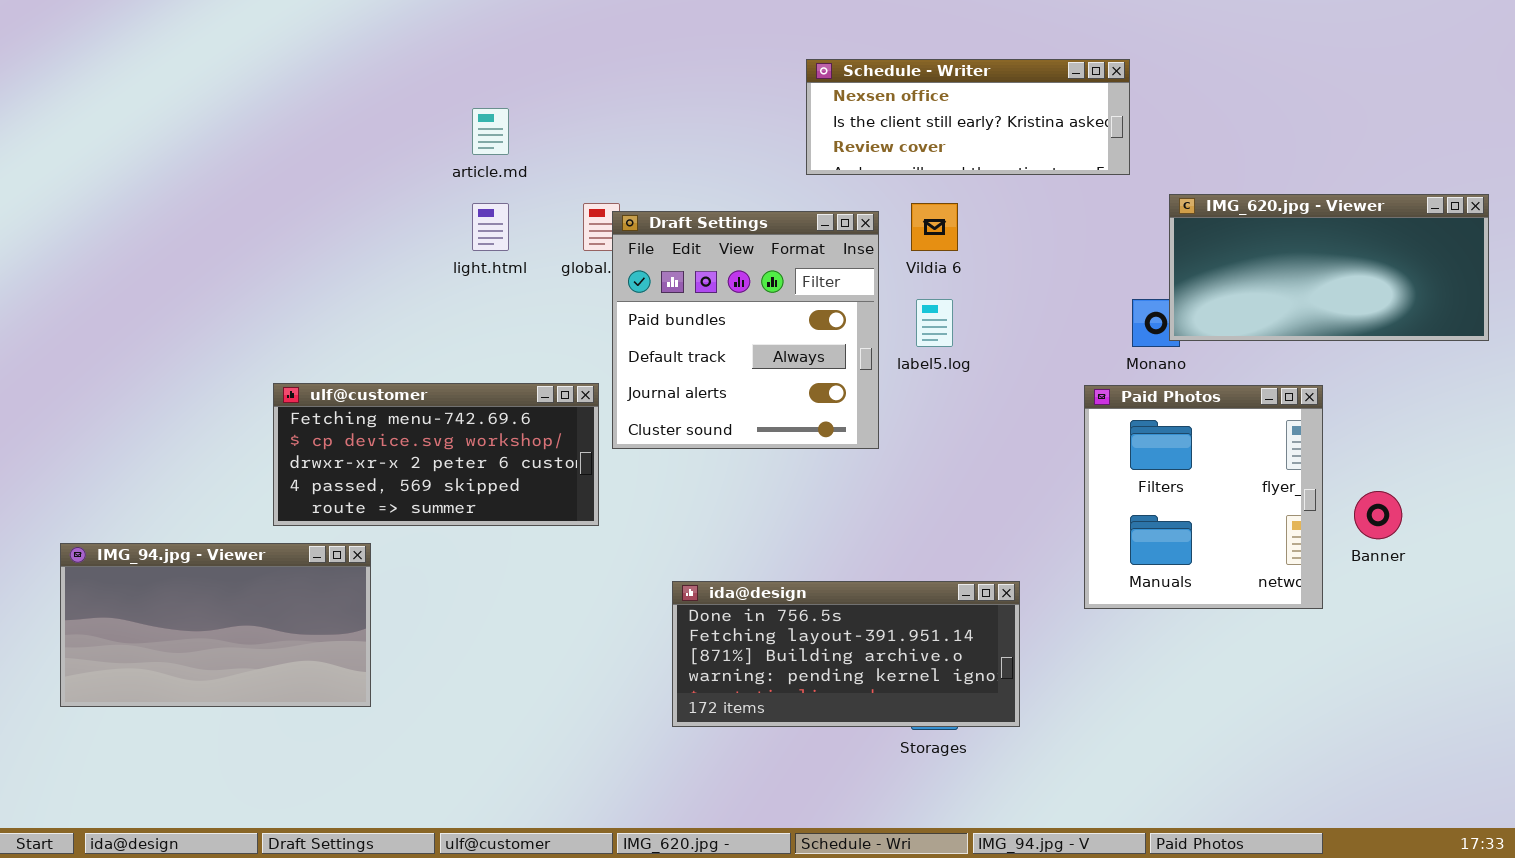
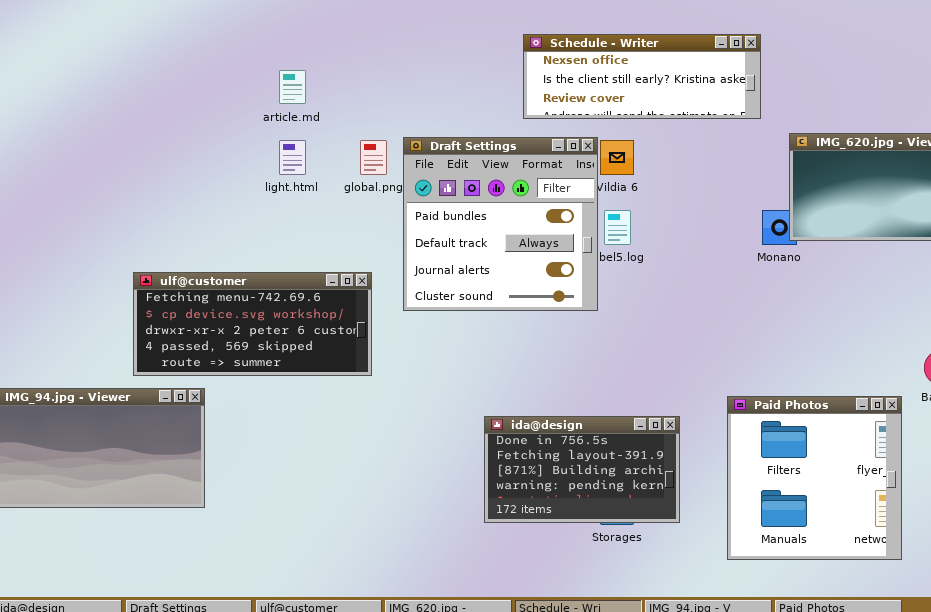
Draft Settings: [612,211,879,449] -> [403,137,598,311], moved
Paid Photos: [1084,385,1323,609] -> [727,396,902,560], moved
ida@design: [672,581,1020,727] -> [484,416,680,523], resized

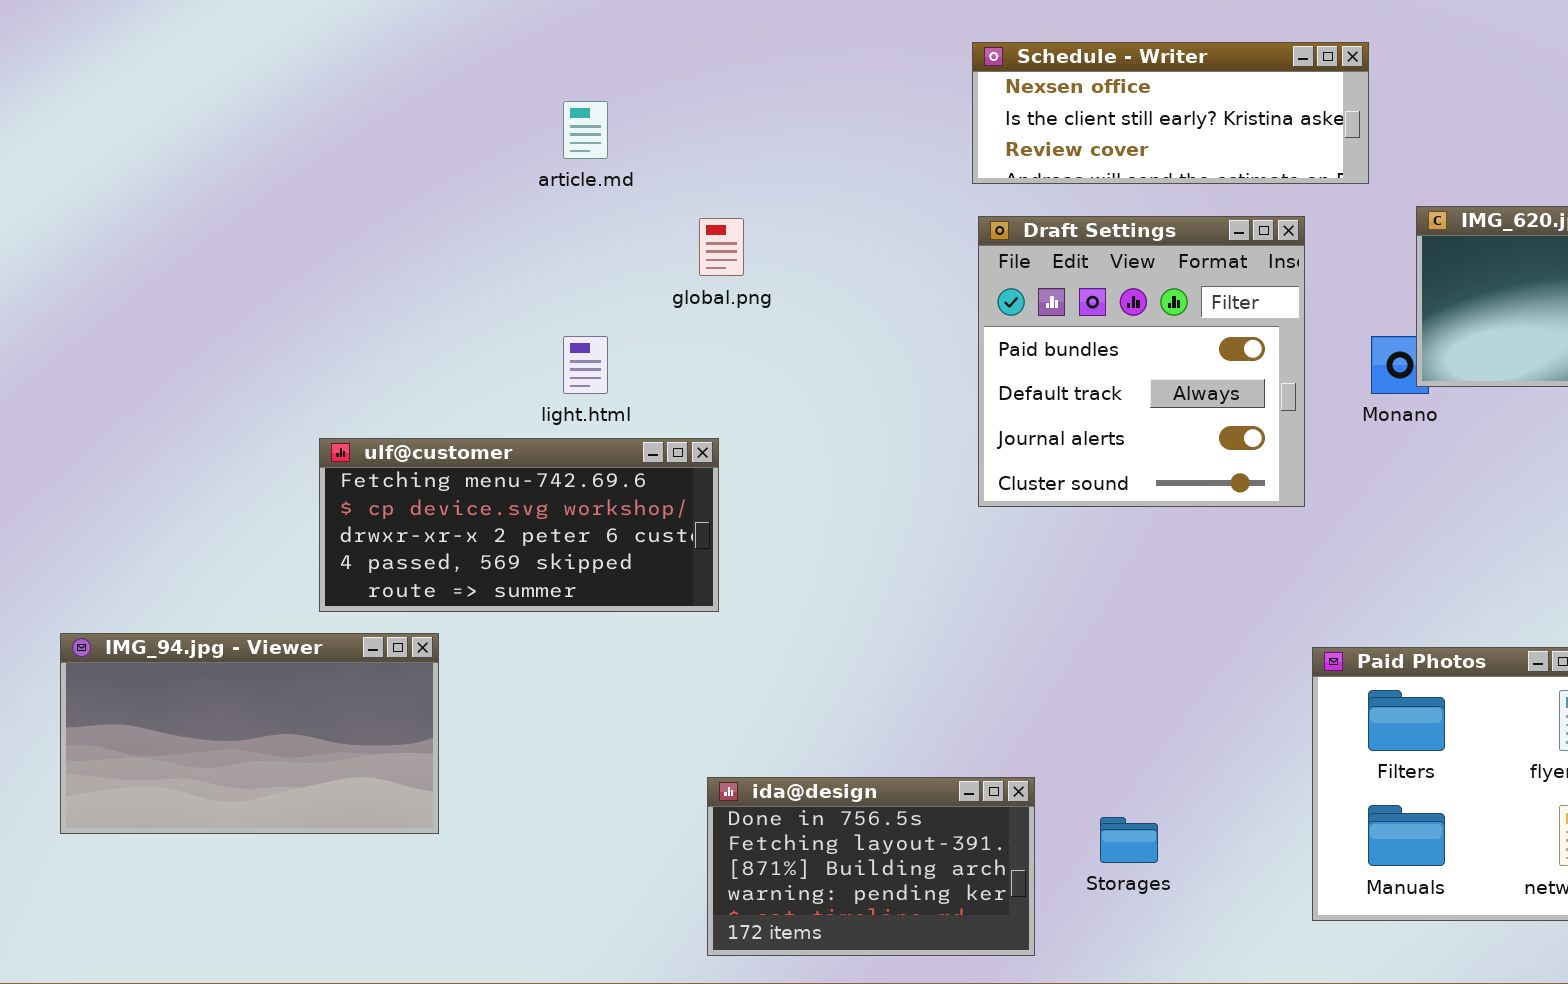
Draft Settings: [403,137,598,311] -> [978,216,1305,507], moved
light.html: [279,140,306,175] -> [563,336,608,394], moved
ida@design: [484,416,680,523] -> [707,777,1035,956], moved

